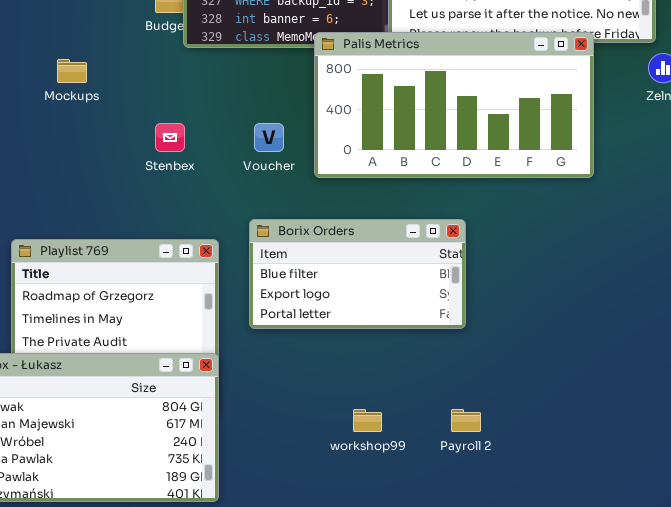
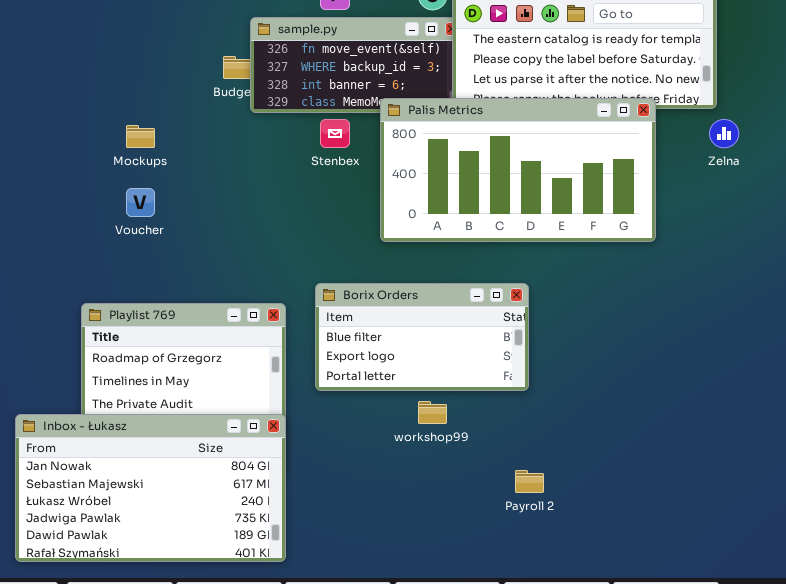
Stenbex: [155,123,185,152] -> [320,119,350,148], moved
Voucher: [254,123,284,152] -> [126,188,155,217], moved
workshop99: [353,409,382,432] -> [418,401,447,424], moved

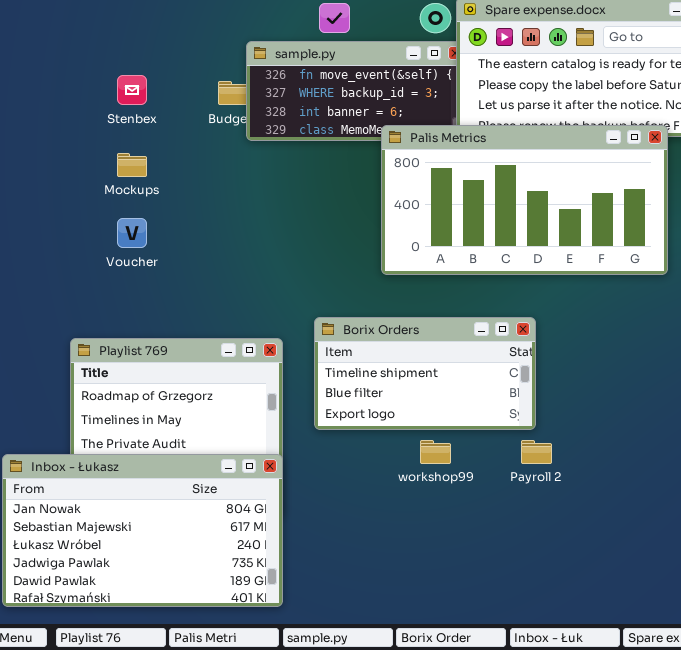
Stenbex: [320,119,350,148] -> [117,75,147,105], moved
Borix Orders: [315,283,529,391] -> [314,317,536,430], scrolled up 1 row
Payroll 2: [515,470,544,493] -> [521,440,552,464], moved

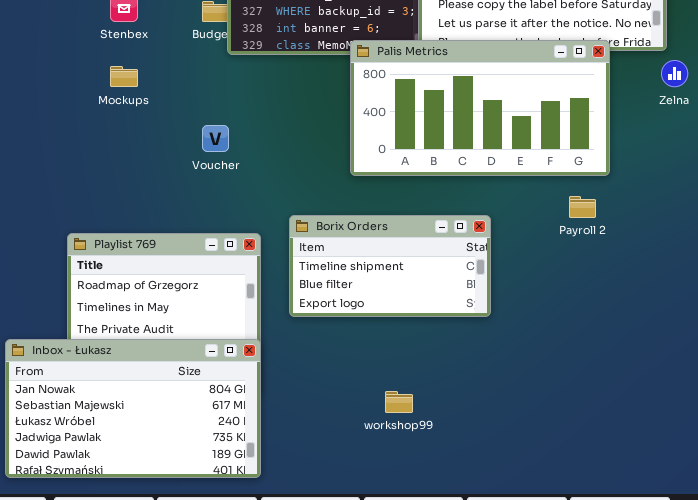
Voucher: [117,218,147,248] -> [202,125,229,152], moved
workshop99: [420,440,451,464] -> [385,391,413,413], moved
Payroll 2: [521,440,552,464] -> [569,196,596,218], moved

